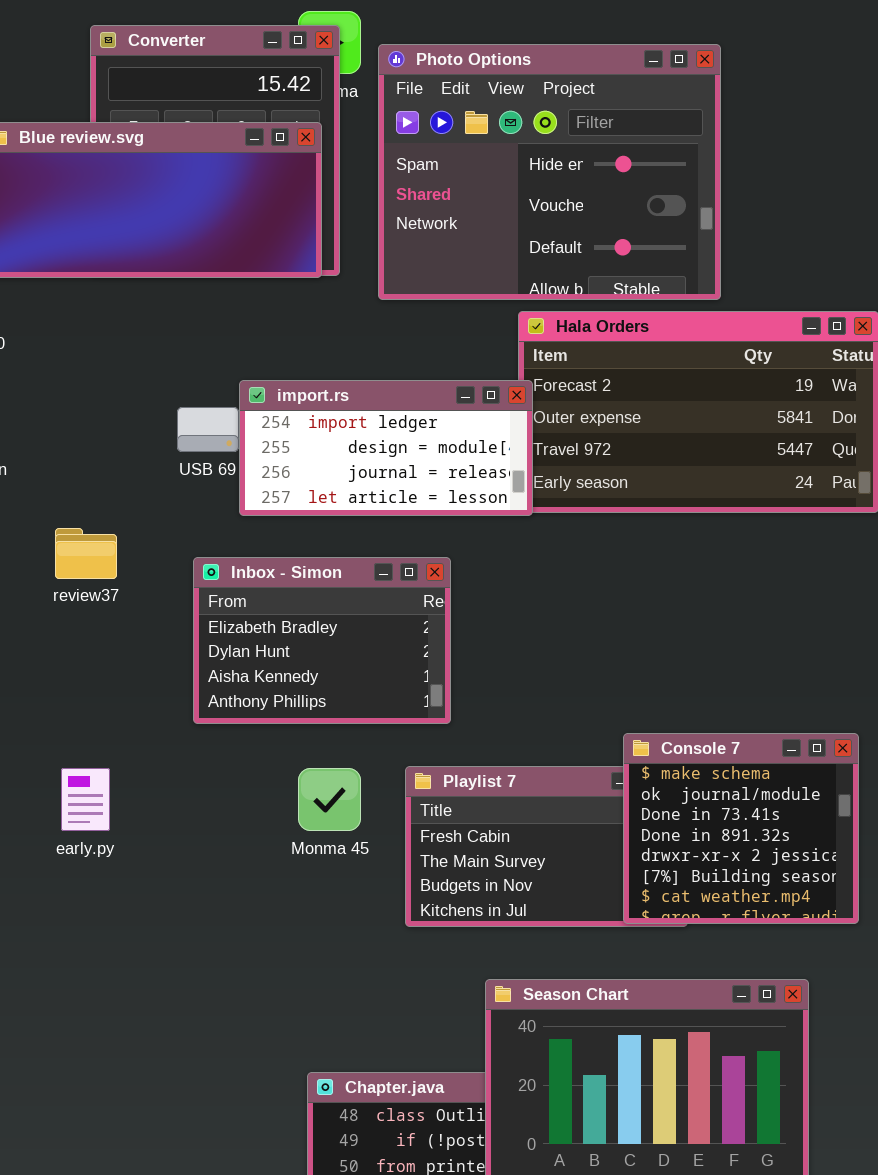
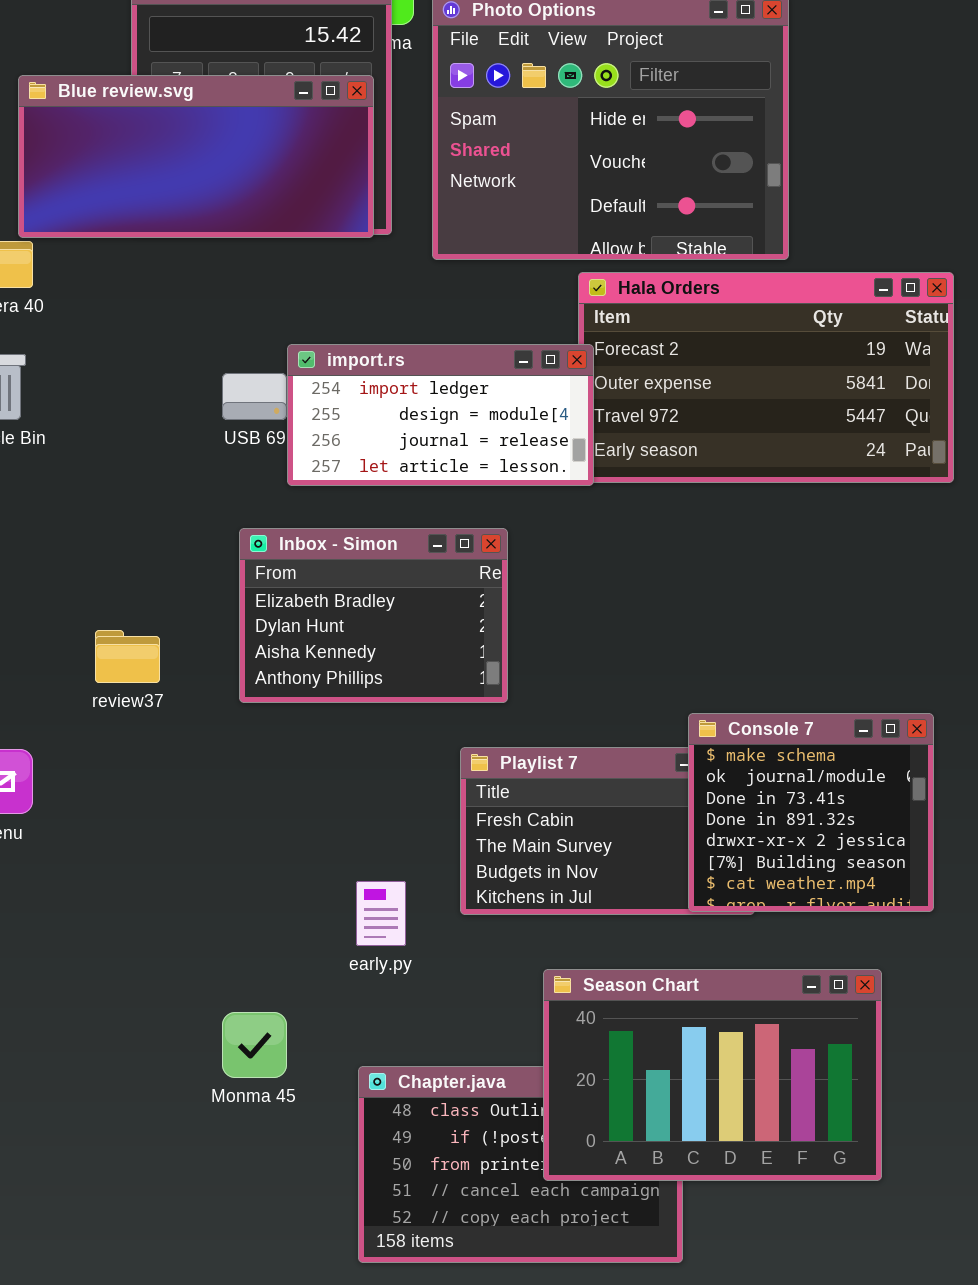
review37: [55,528,117,579] -> [95,630,160,683], moved
early.py: [61,768,110,831] -> [356,881,406,946], moved
Monma 45: [298,768,361,831] -> [222,1012,287,1078], moved

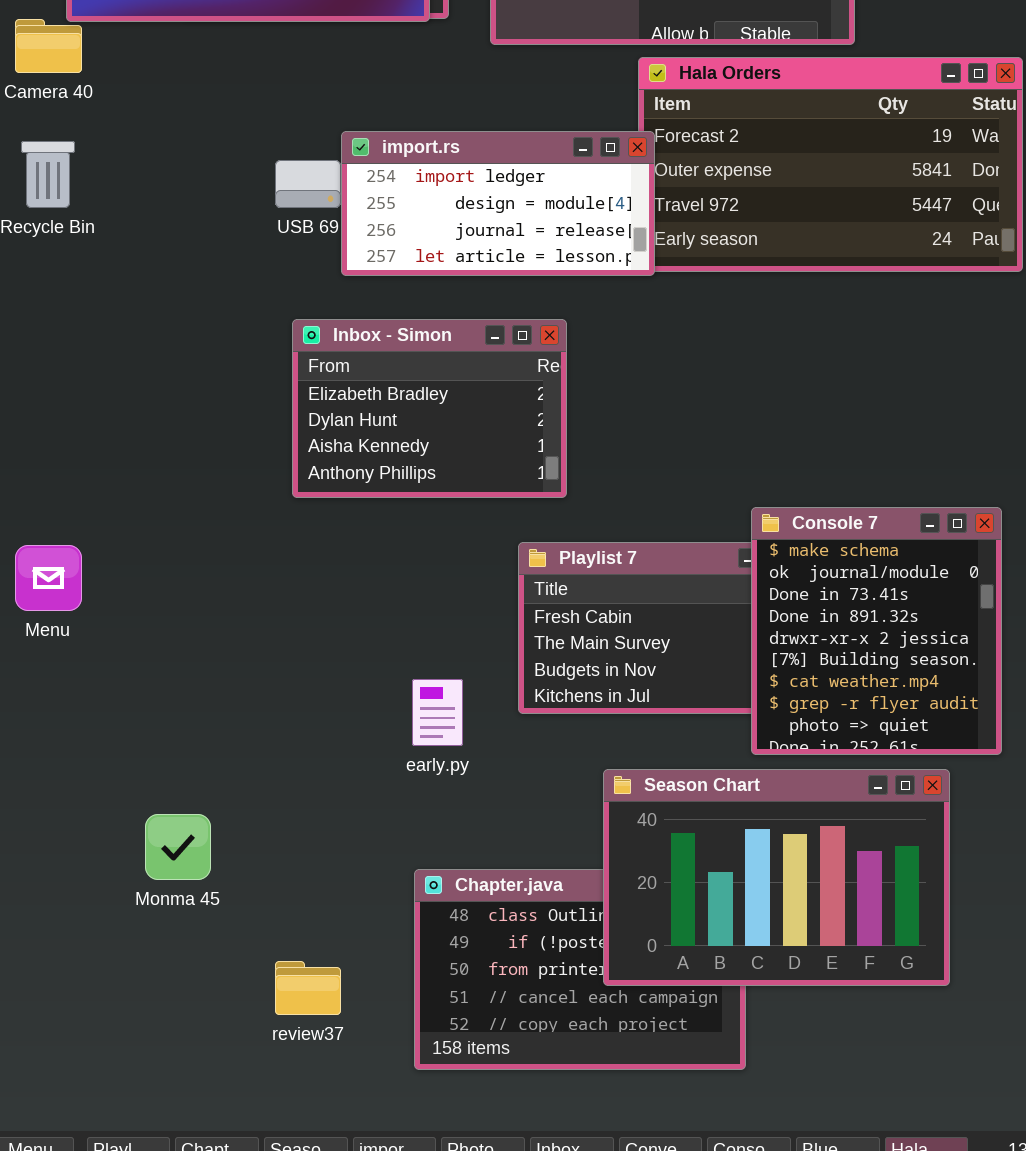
review37: [95,630,160,683] -> [275,961,341,1015], moved
Console 7: [688,713,934,912] -> [751,507,1002,755], resized
Monma 45: [222,1012,287,1078] -> [145,814,211,880], moved

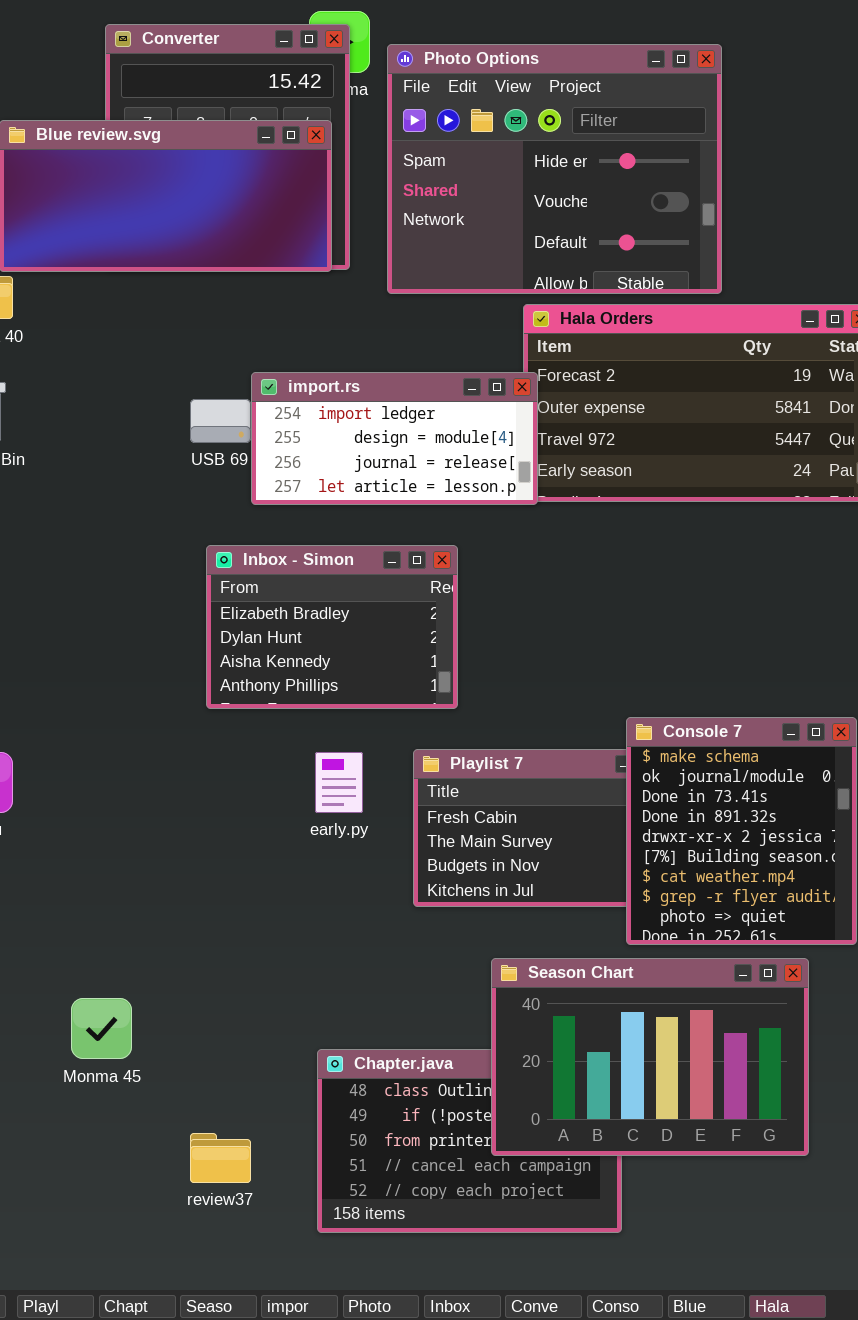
early.py: [412,679,463,746] -> [315,752,363,813], moved

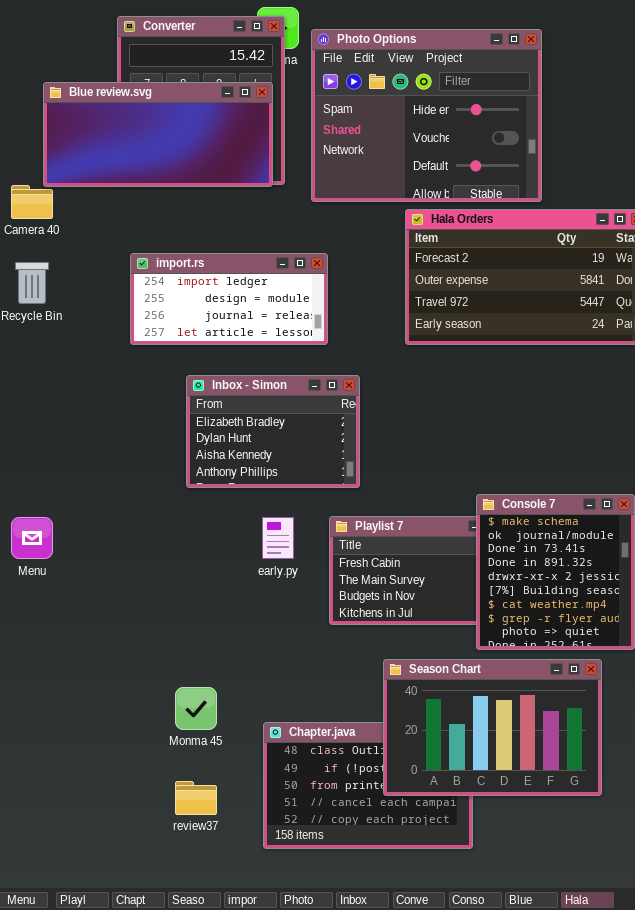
import.rs: [251,372,538,505] -> [130,253,328,345], moved
Monma 45: [71,998,132,1059] -> [175,687,217,730], moved

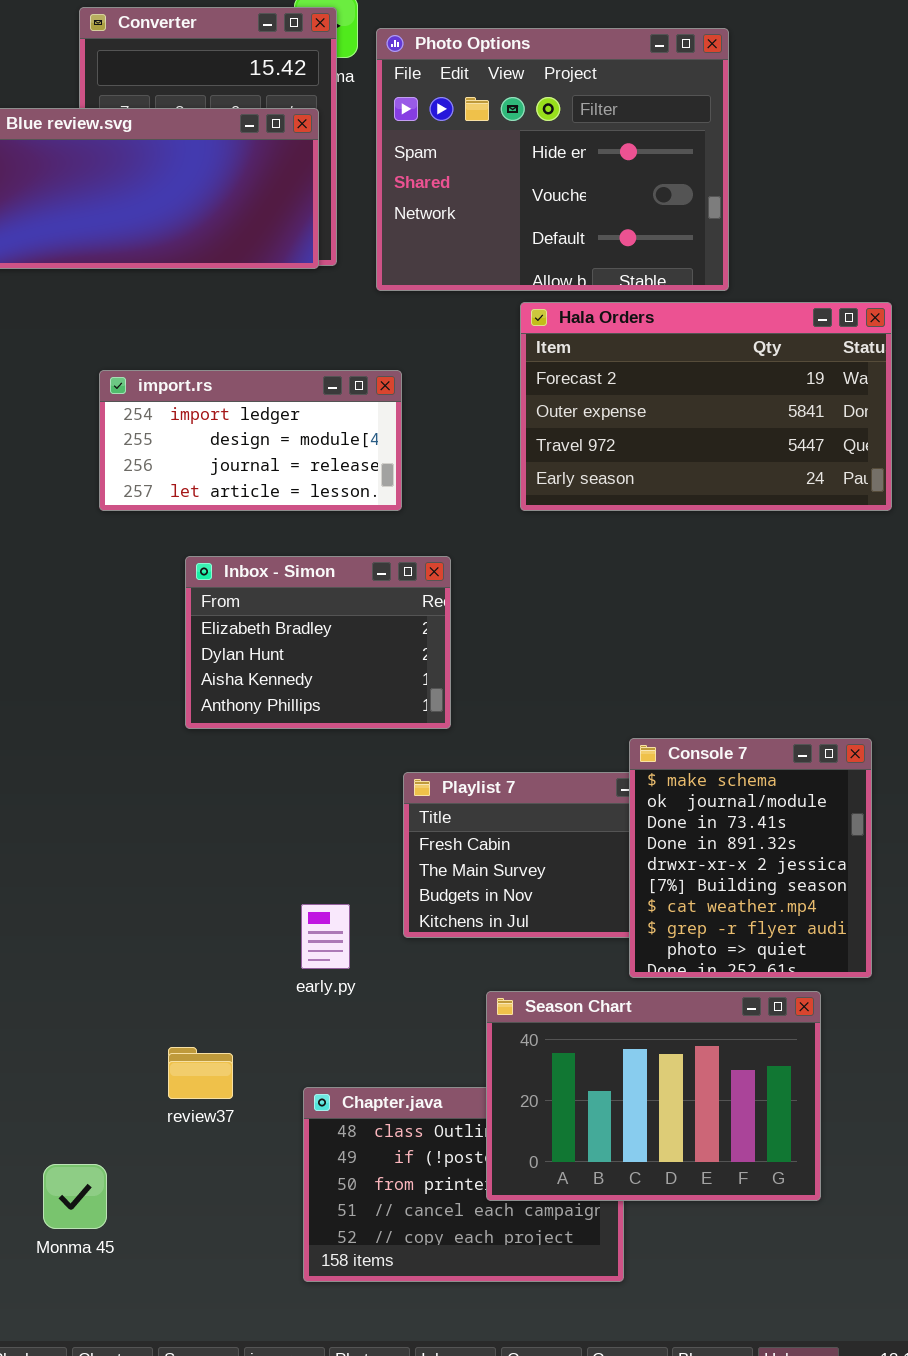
early.py: [262,517,294,559] -> [301,904,350,969], moved
Monma 45: [175,687,217,730] -> [43,1164,107,1229], moved
review37: [175,781,217,815] -> [168,1047,233,1099], moved

